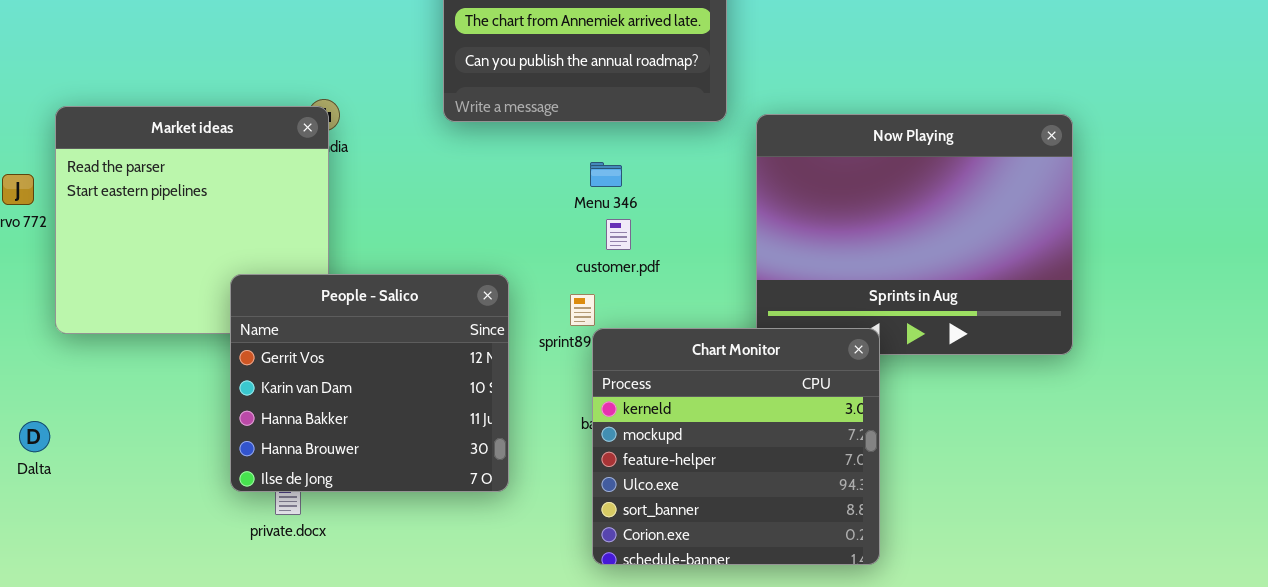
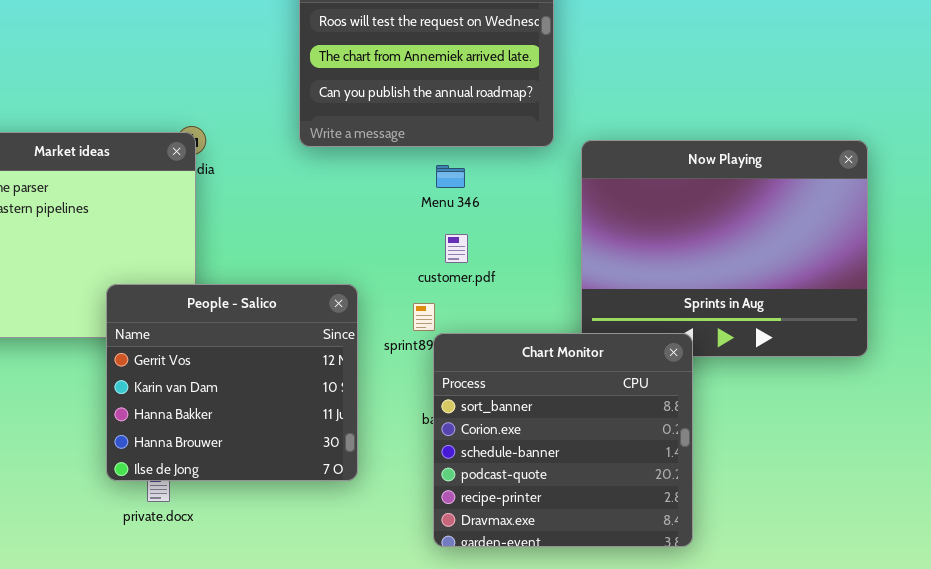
Menu 346: [590,162,622,187] -> [436,165,465,188], moved
Chart Monitor: [592,328,880,565] -> [433,333,693,547], scrolled down 4 rows

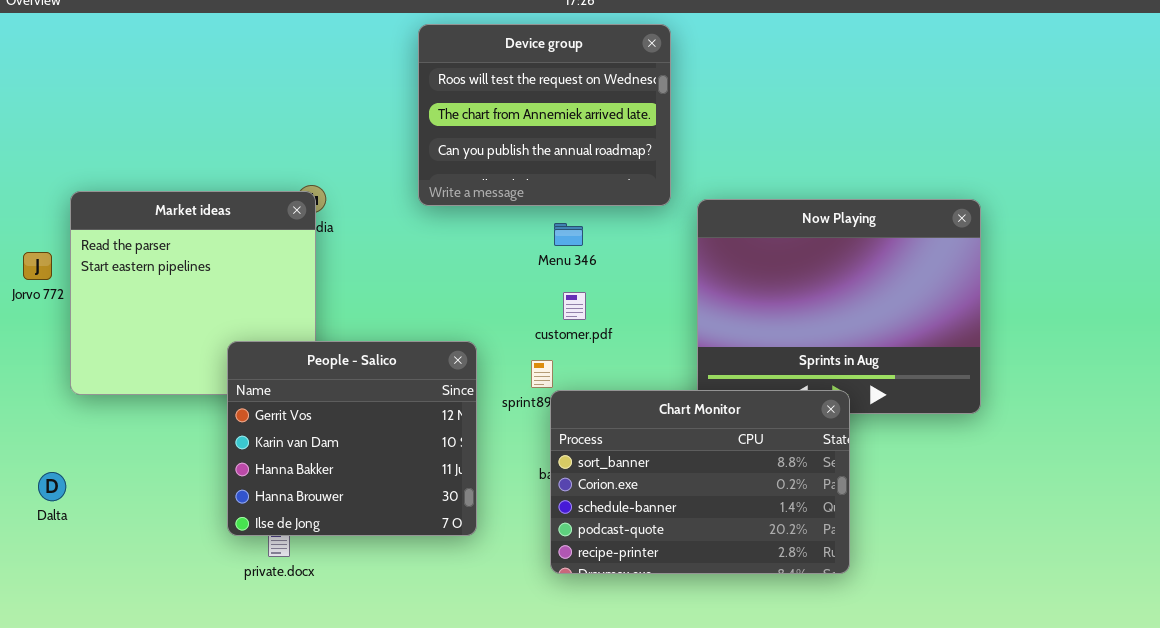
Chart Monitor: [433,333,693,547] -> [550,390,850,574], resized

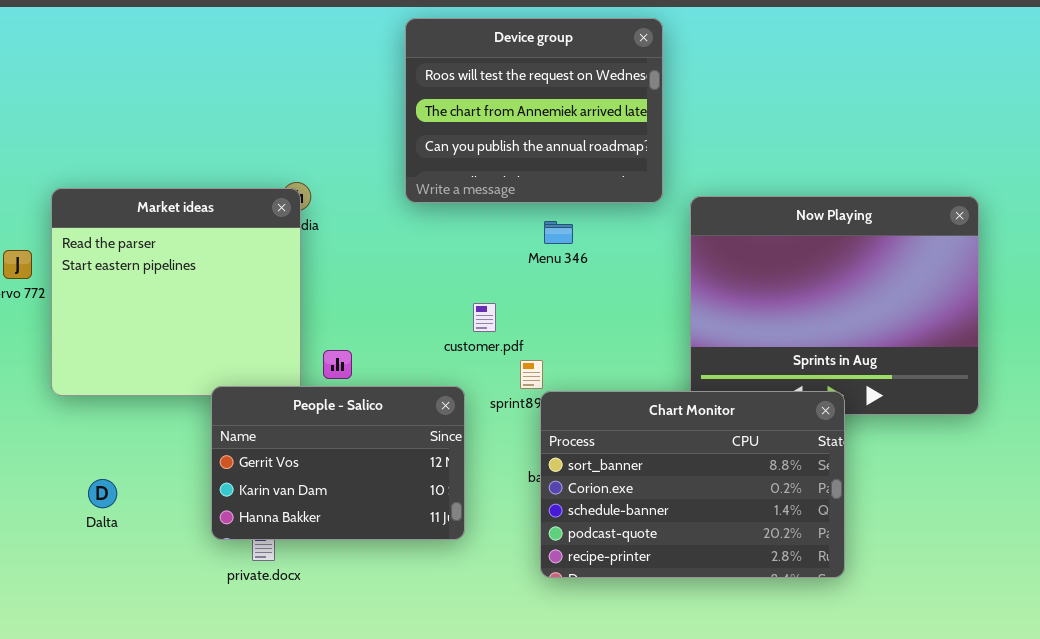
customer.pdf: [563,292,586,320] -> [473,303,496,332], moved
People - Salico: [227,341,477,536] -> [211,386,465,540], resized
Dalta: [38,472,66,501] -> [88,479,117,508], moved

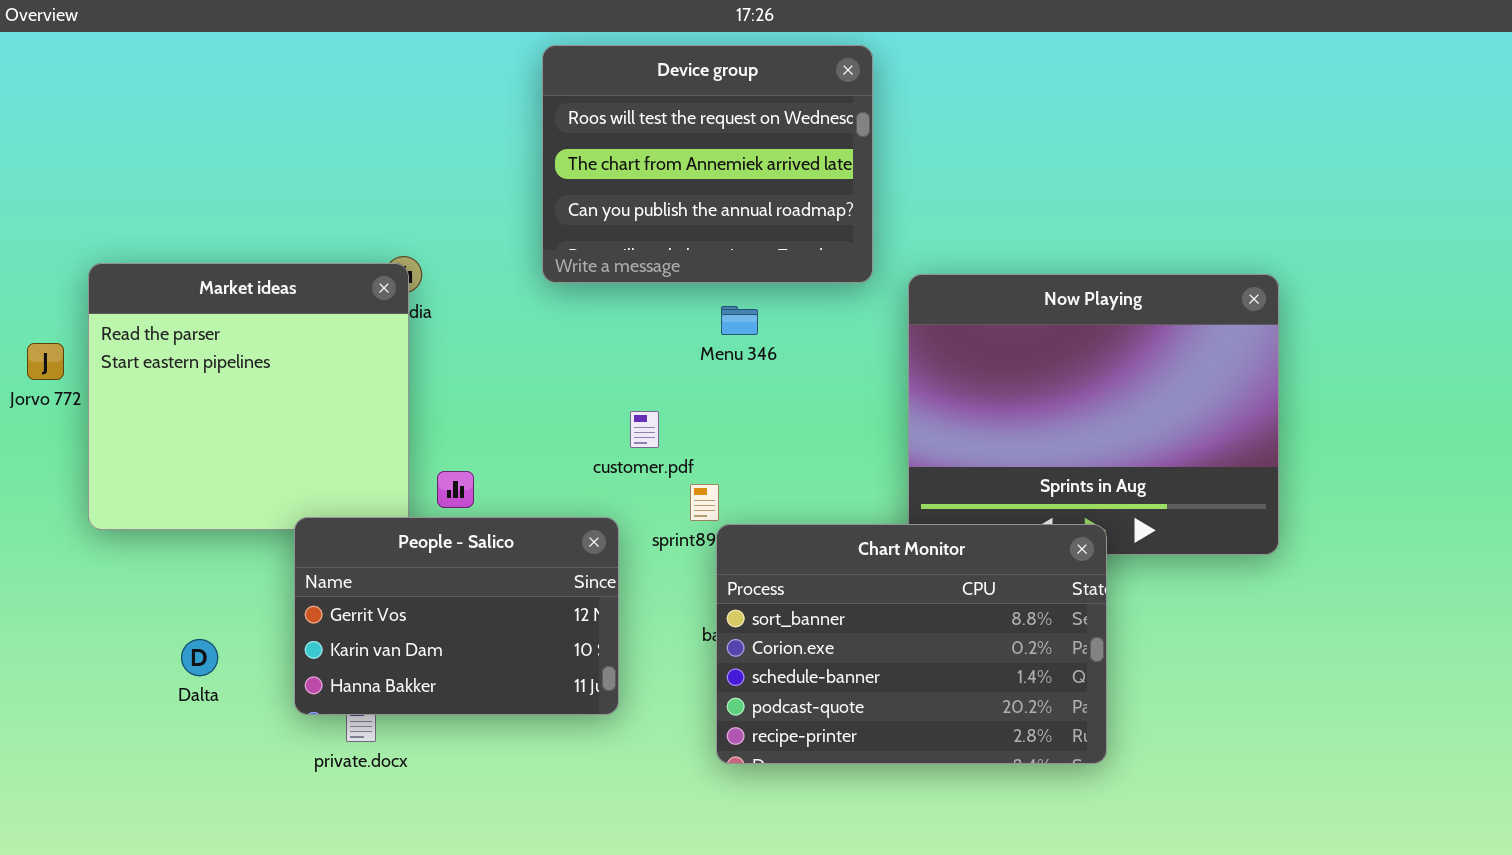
Dalta: [88,479,117,508] -> [181,639,218,676], moved

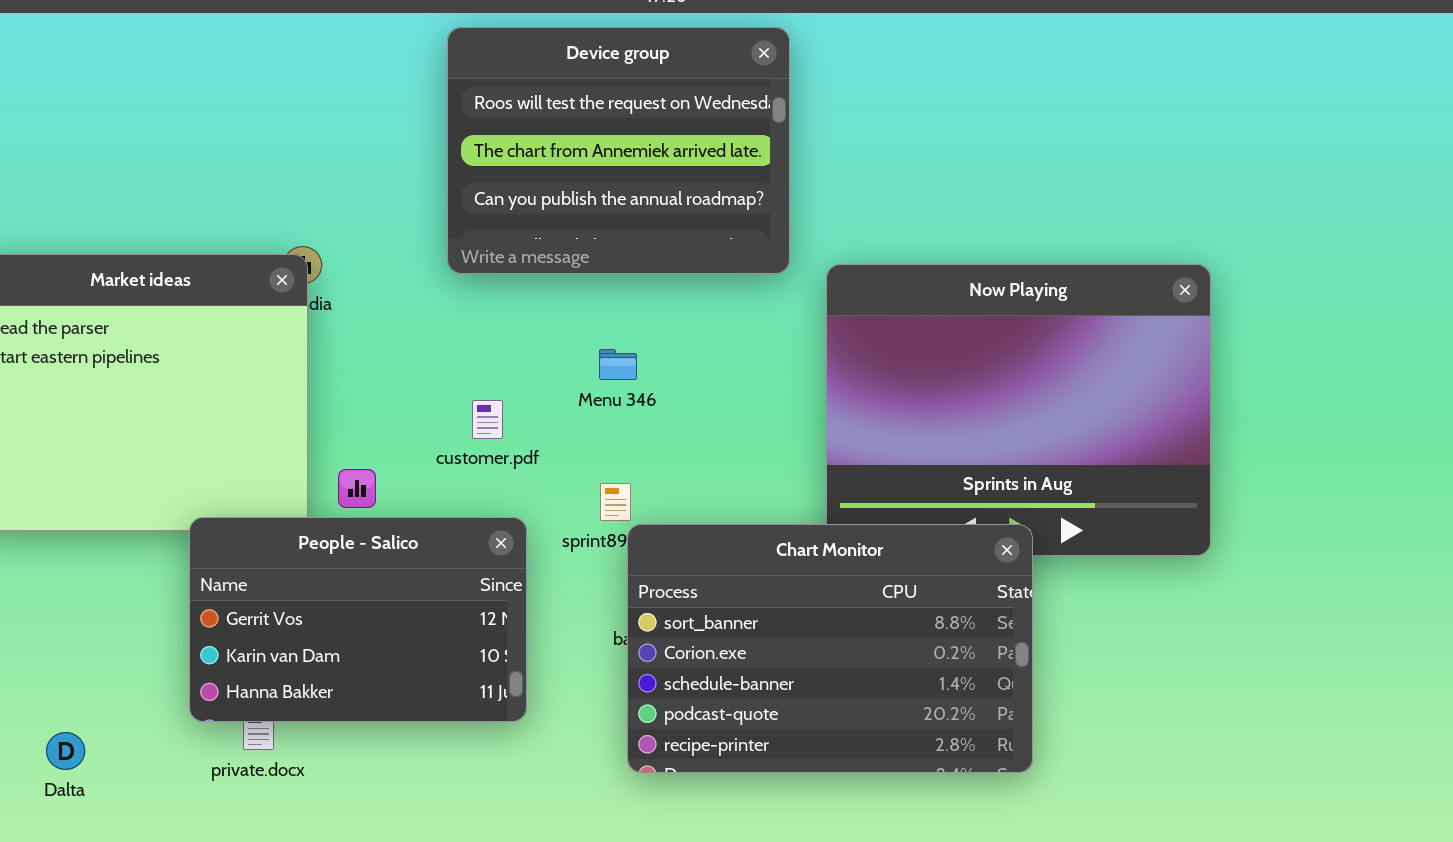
Menu 346: [721,306,758,335] -> [599,349,637,380], moved
customer.pdf: [630,411,659,448] -> [472,400,503,439], moved
Dalta: [181,639,218,676] -> [46,732,85,770], moved

